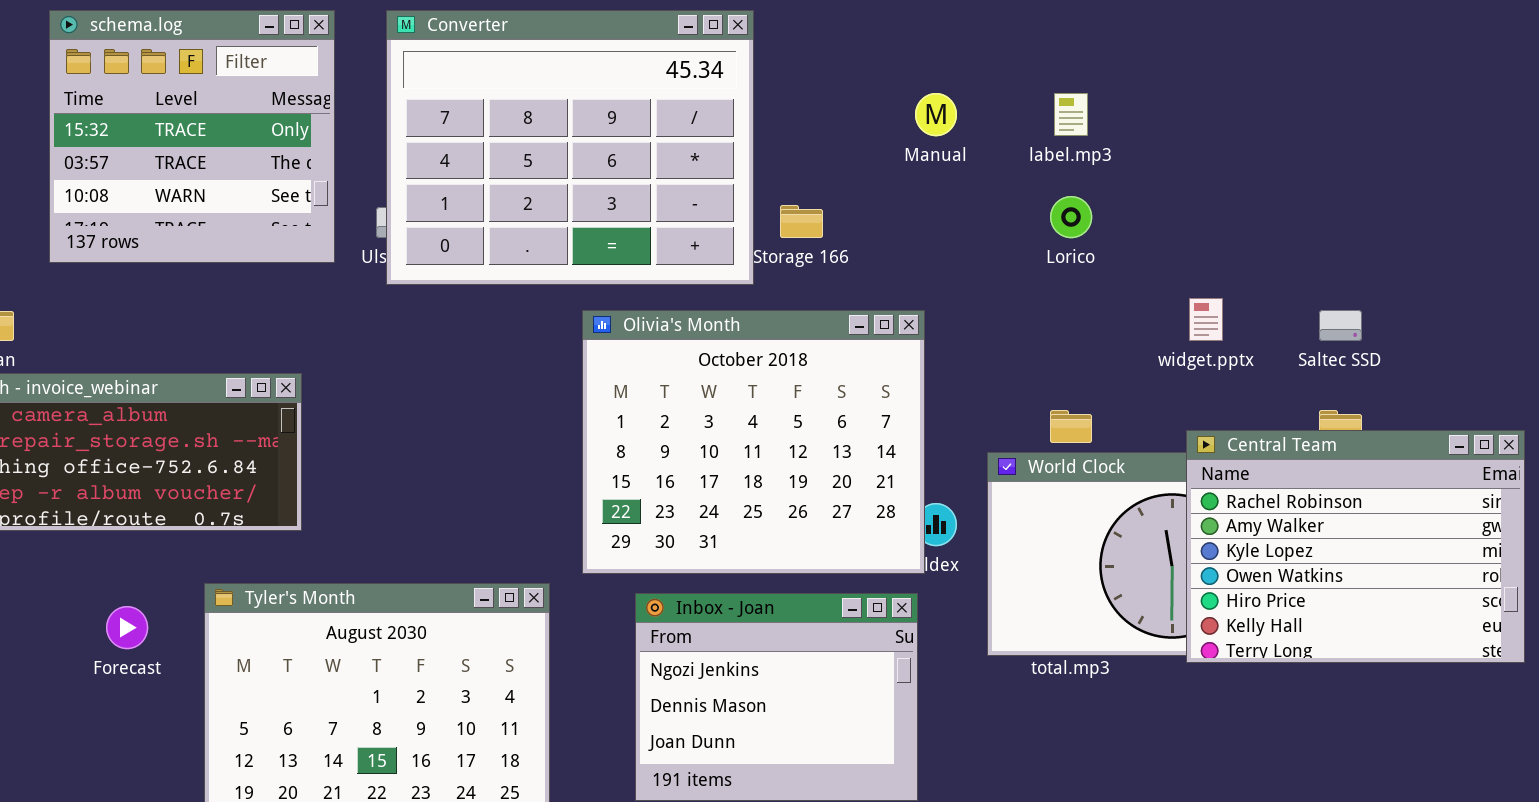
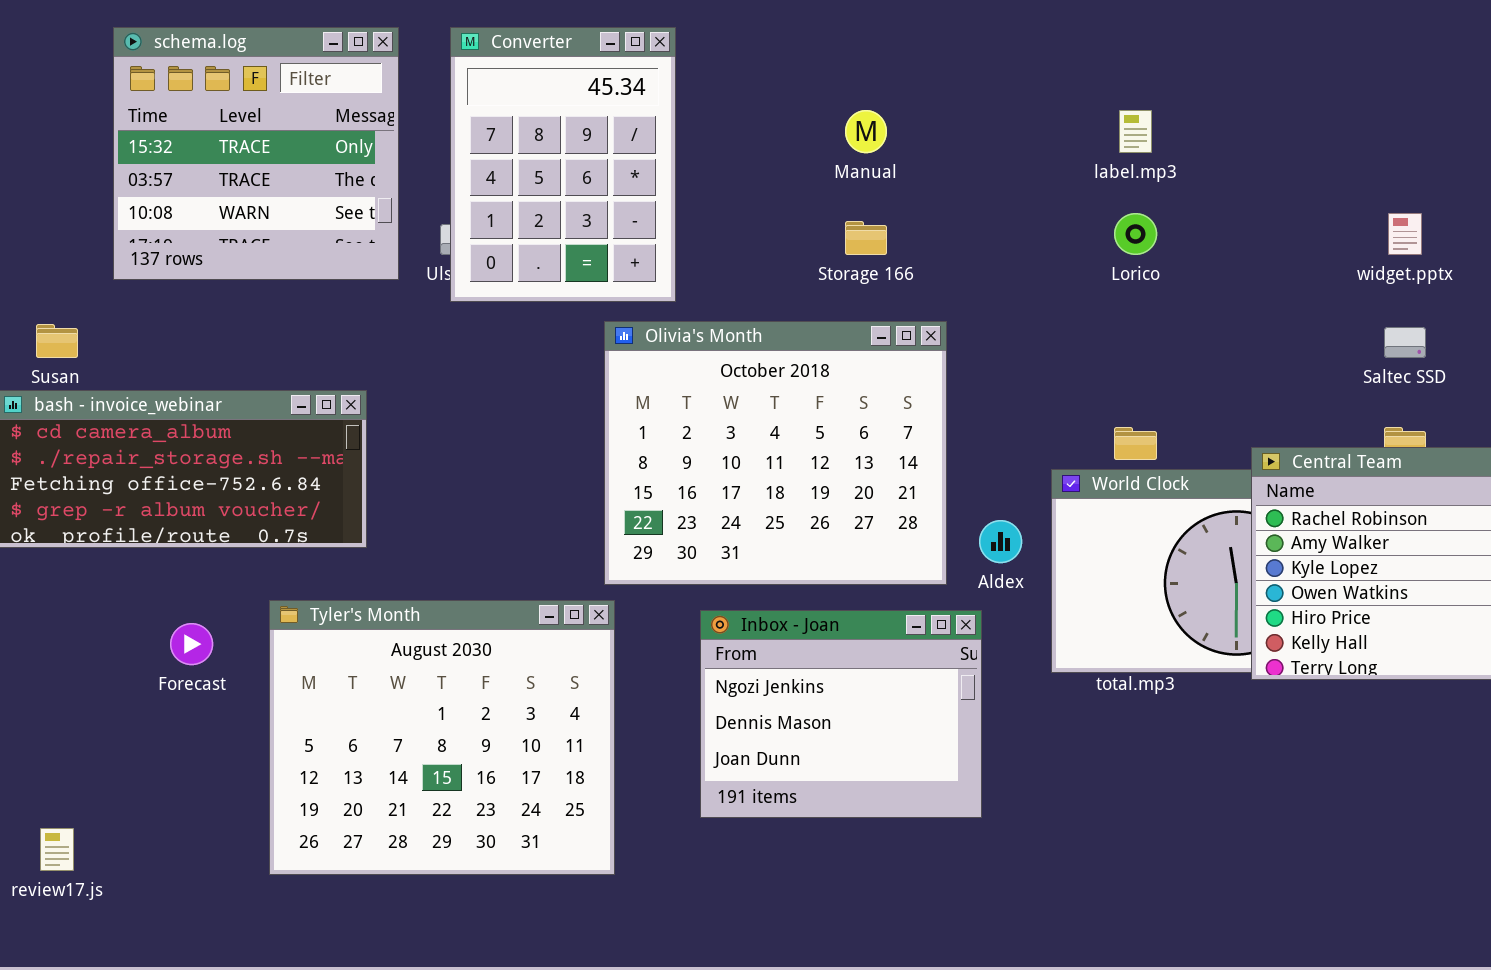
Converter: [386,10,754,285] -> [450,27,676,302], resized
Manual: [915,93,957,136] -> [845,110,887,153], moved
widget.pptx: [1189,298,1223,341] -> [1388,213,1422,255], moved
Olivia's Month: [582,310,925,574] -> [604,321,947,585], moved

